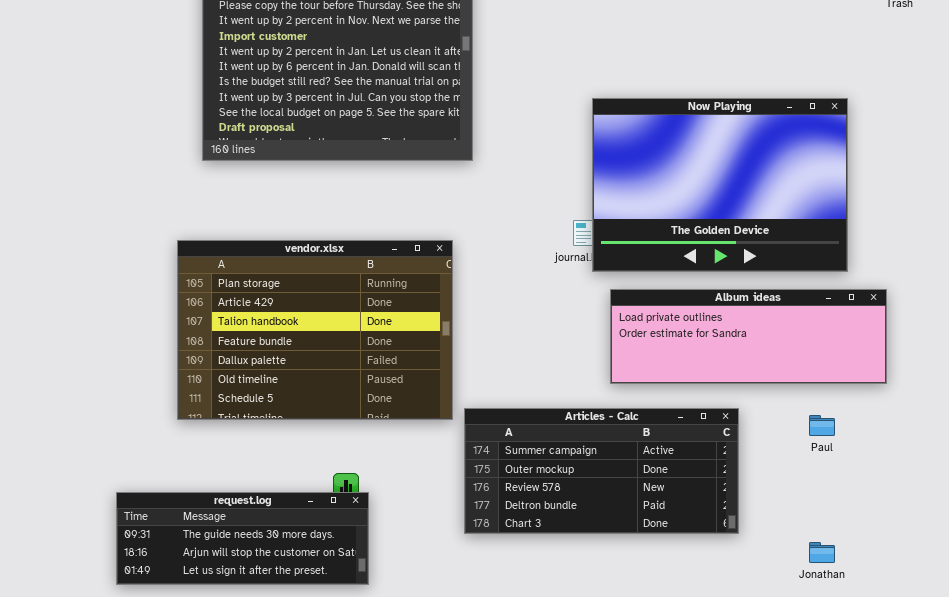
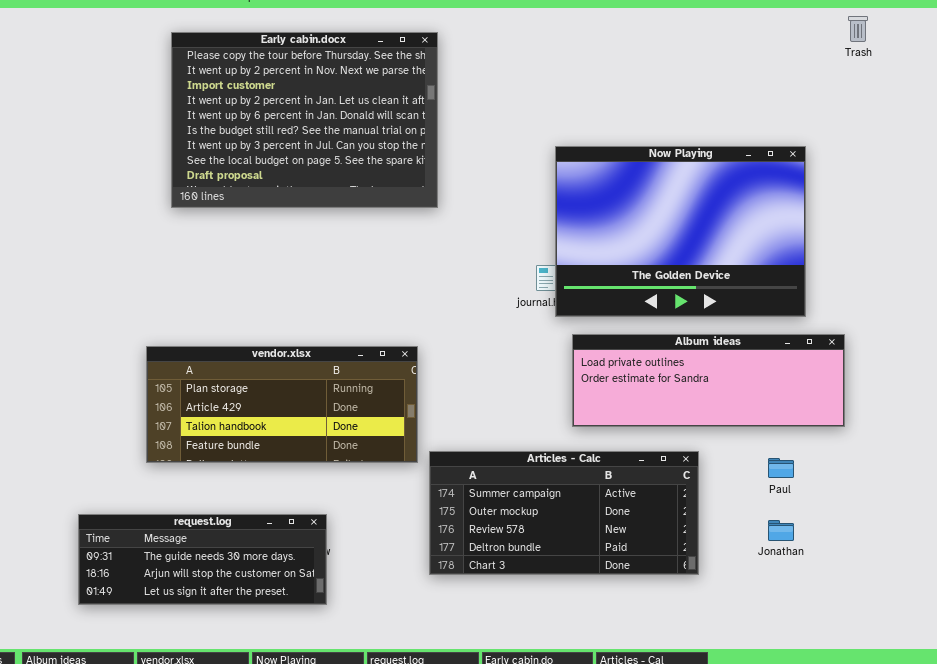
vendor.xlsx: [177,240,453,420] -> [146,346,418,463], resized
request.log: [116,492,369,585] -> [78,514,327,605], moved
Jonathan: [809,542,835,563] -> [768,520,794,541], moved

